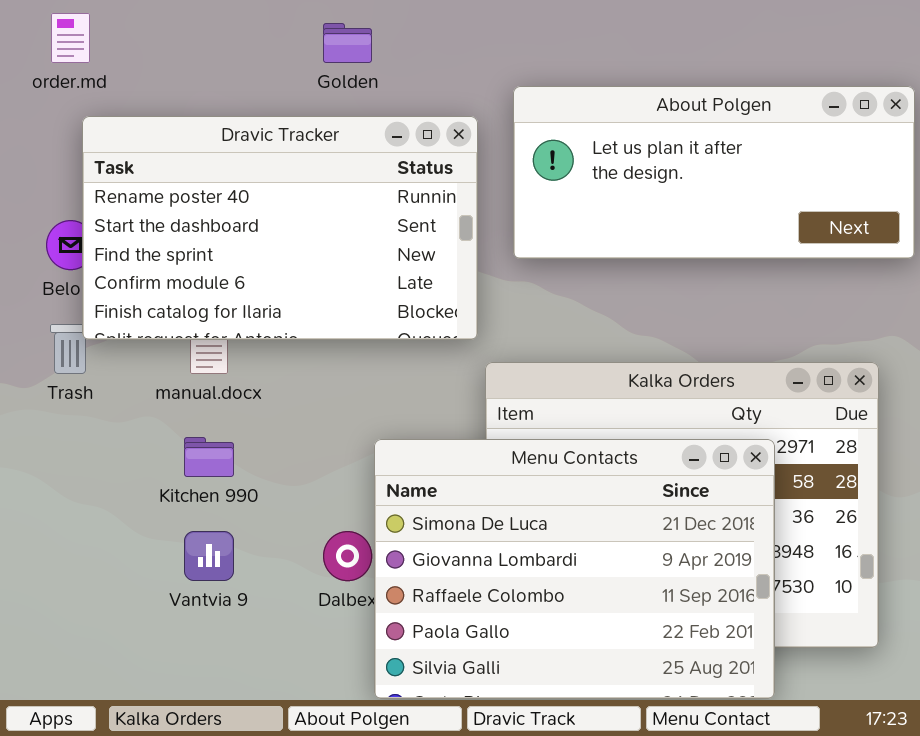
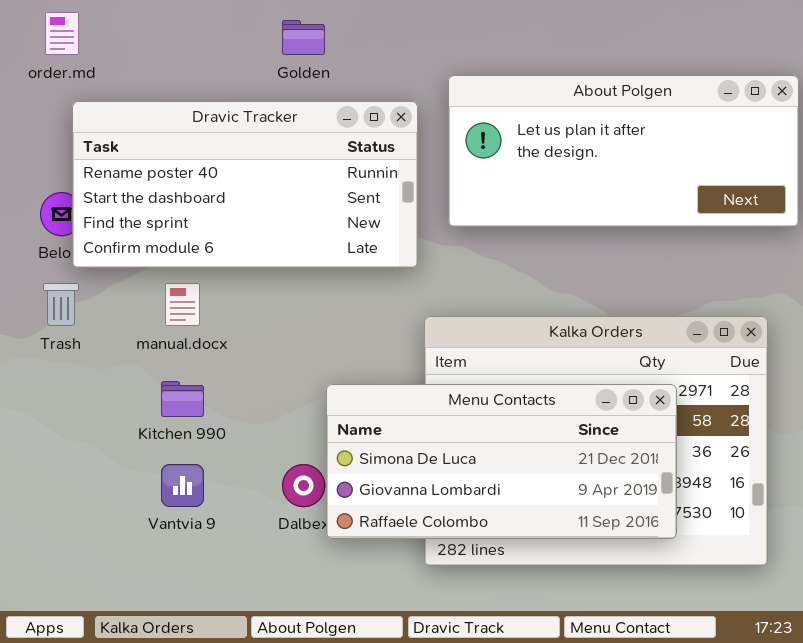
Dravic Tracker: [82,116,478,340] -> [72,101,418,268], resized
Menu Contacts: [374,439,775,699] -> [326,384,677,539], resized

